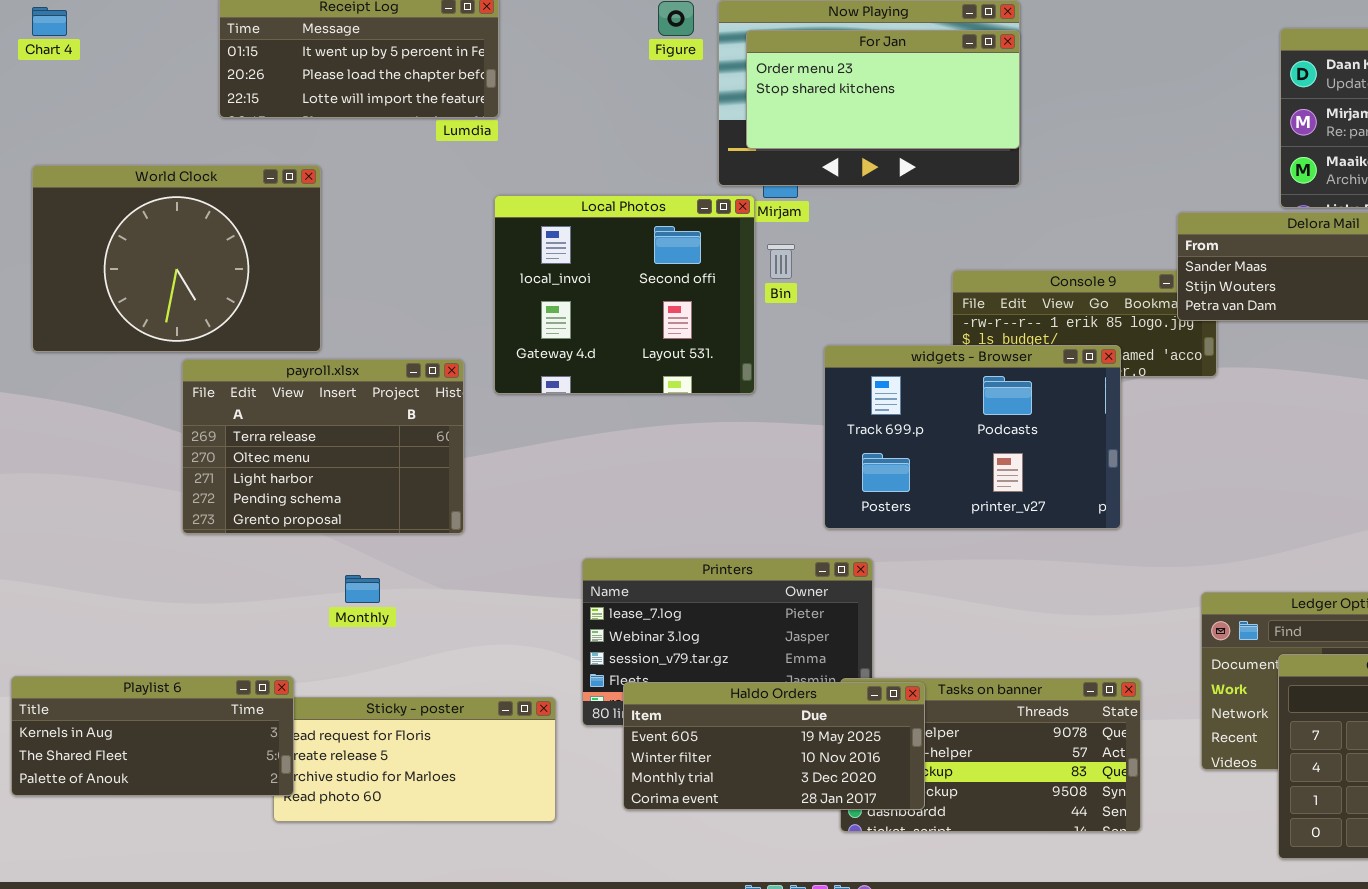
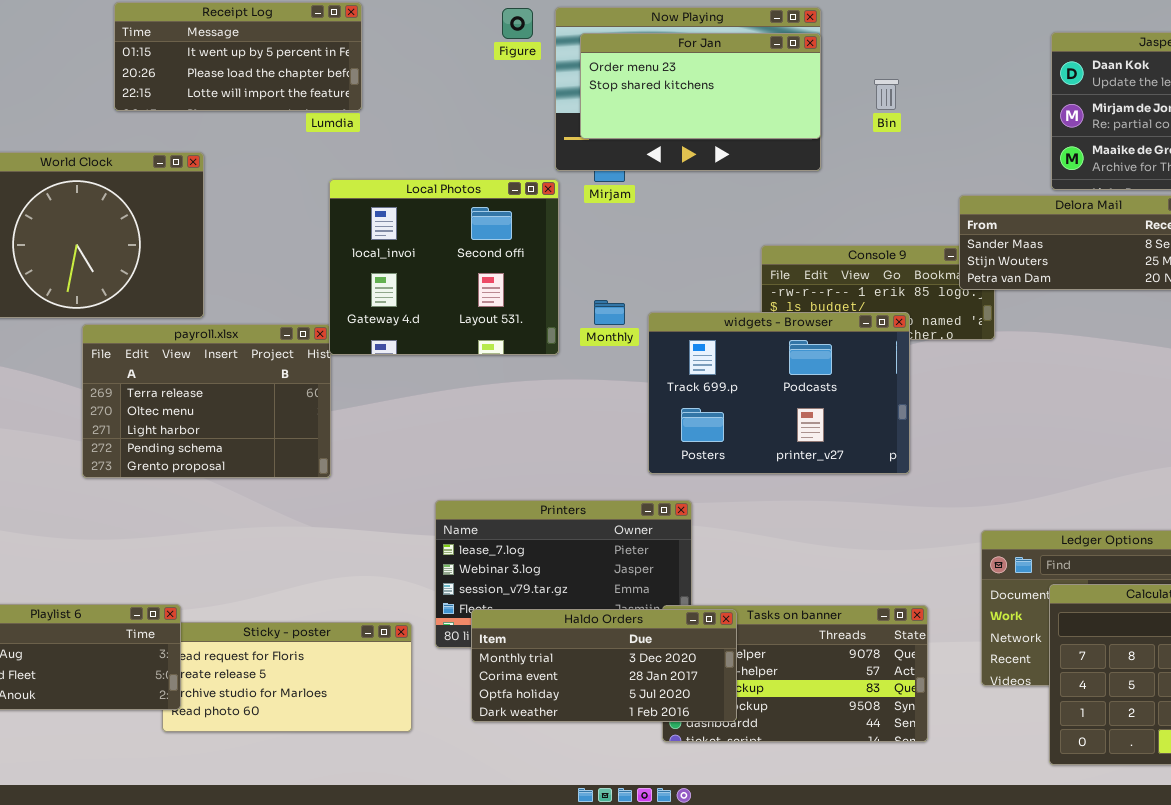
Local Photos: [494,195,755,394] -> [329,179,559,355], moved
Bin: [767,244,795,279] -> [874,79,899,110], moved
Monthly: [345,575,380,603] -> [594,300,625,325], moved
Haldo Orders: [623,682,925,810] -> [471,609,737,722], scrolled down 2 rows

